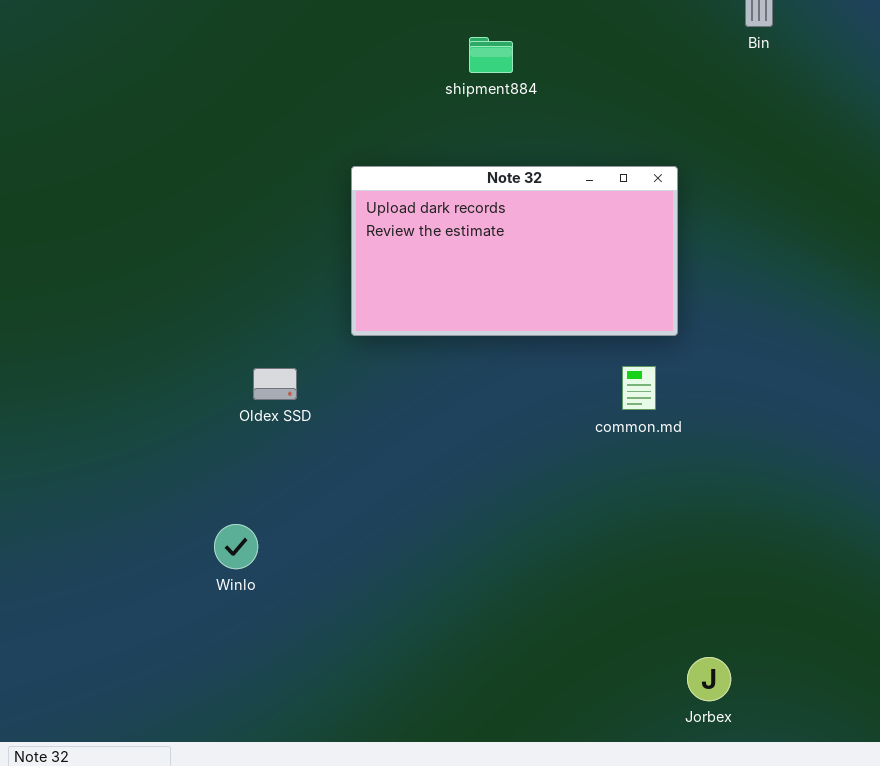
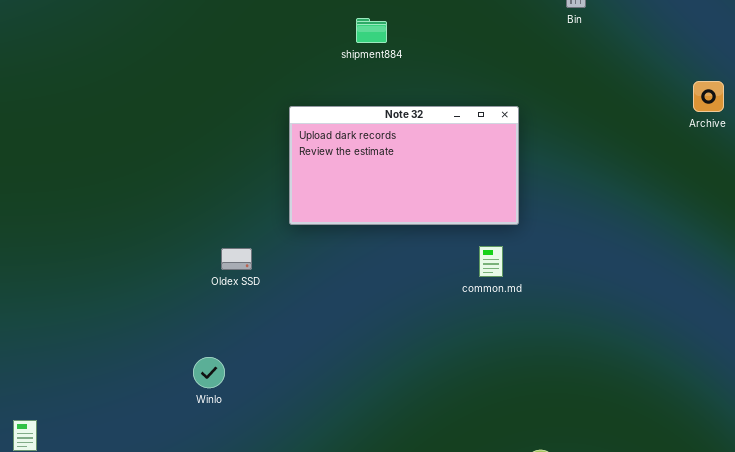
shipment884: [469,37,513,73] -> [356,18,387,43], moved

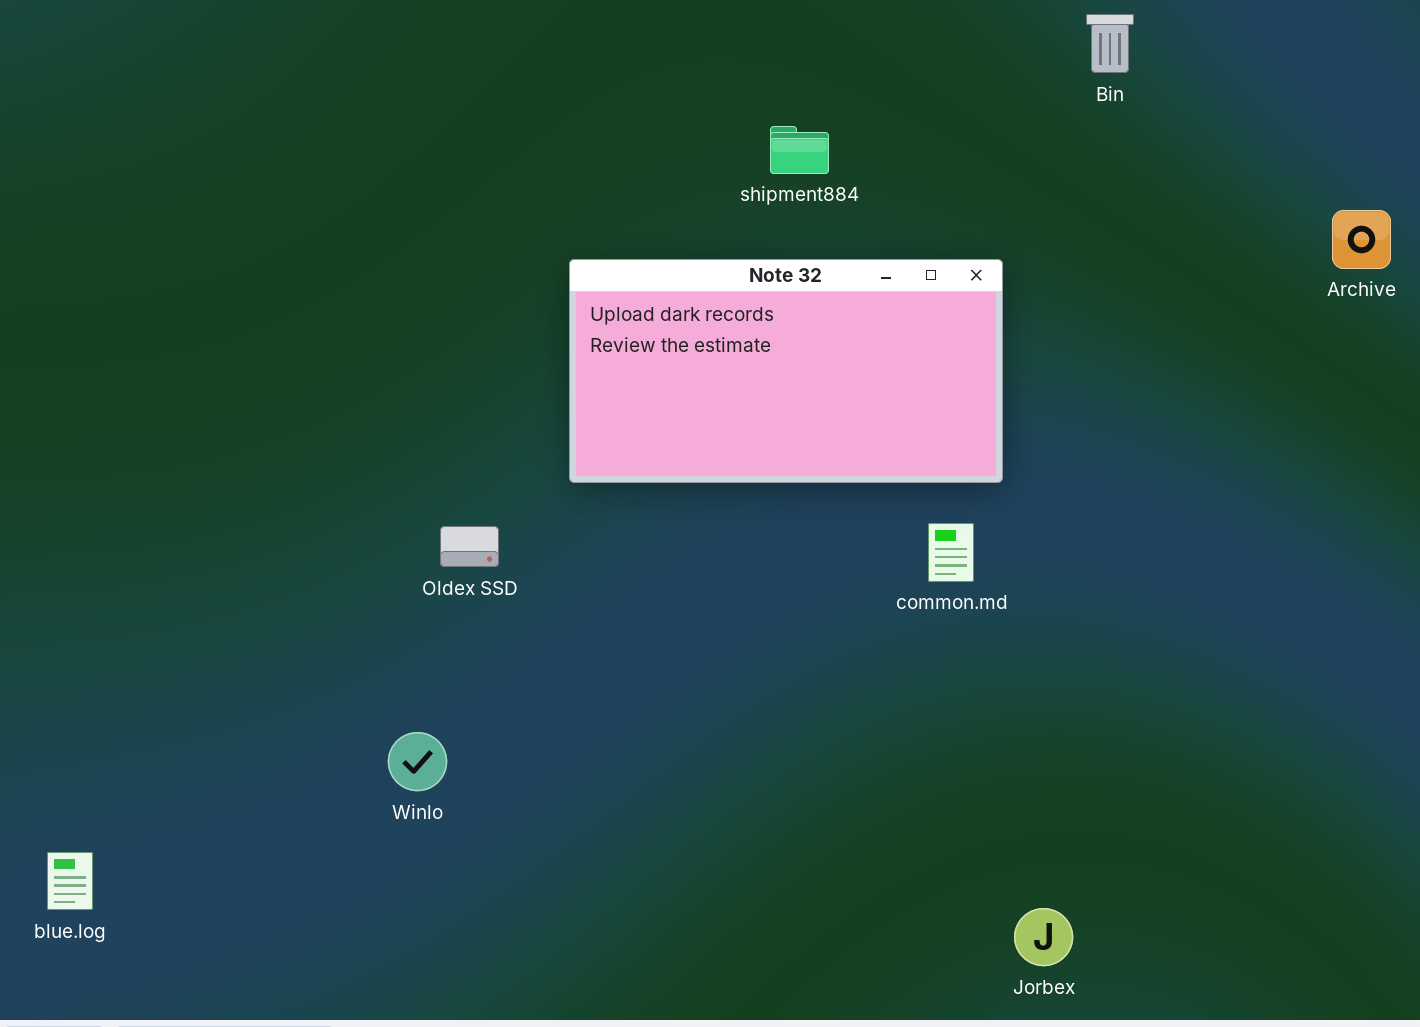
shipment884: [356,18,387,43] -> [770,126,829,174], moved

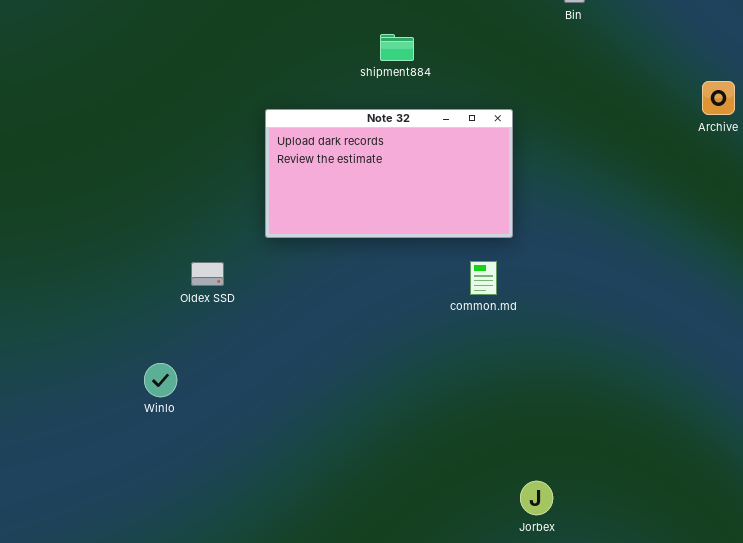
Winlo: [388,732,447,791] -> [144,363,177,397], moved

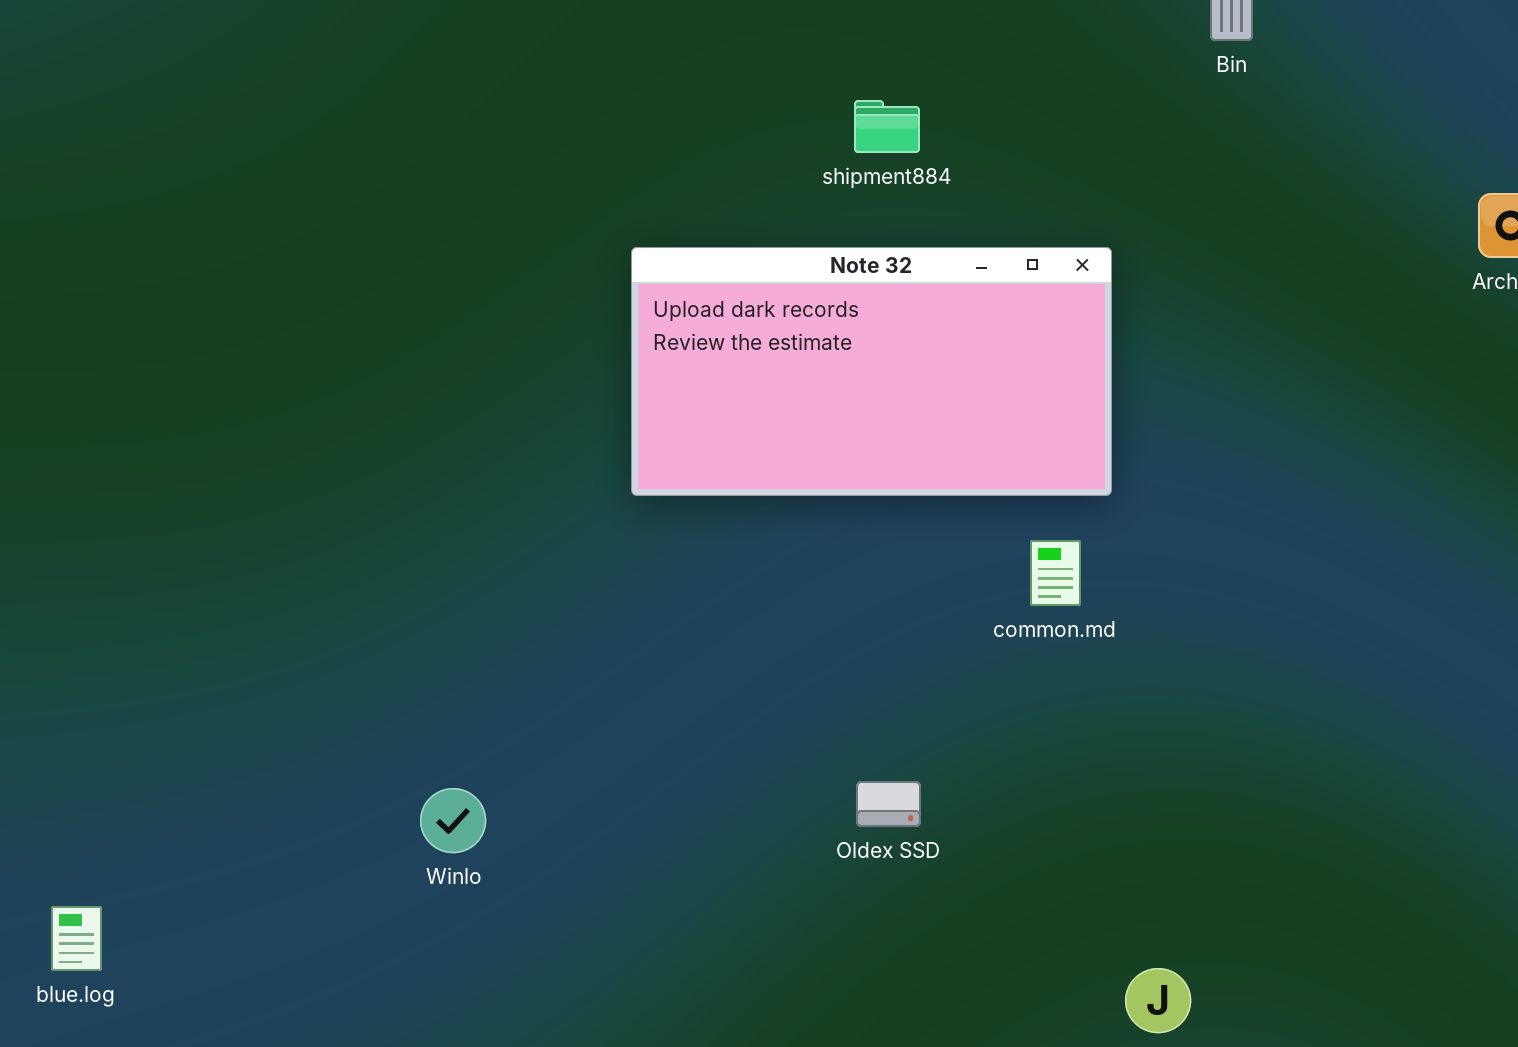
Oldex SSD: [191,262,224,286] -> [856,781,921,827], moved
Winlo: [144,363,177,397] -> [420,788,486,853], moved

